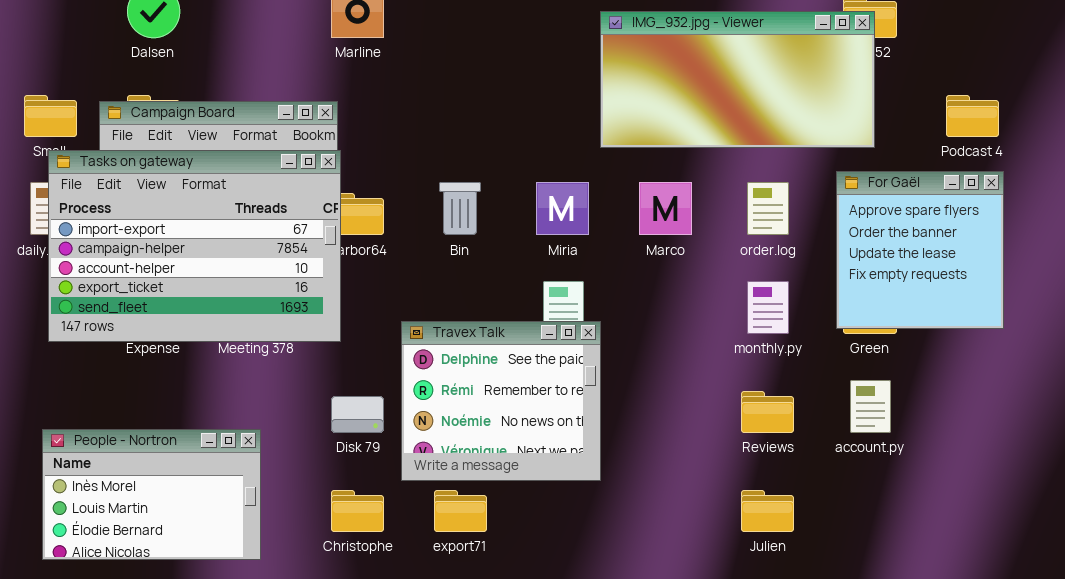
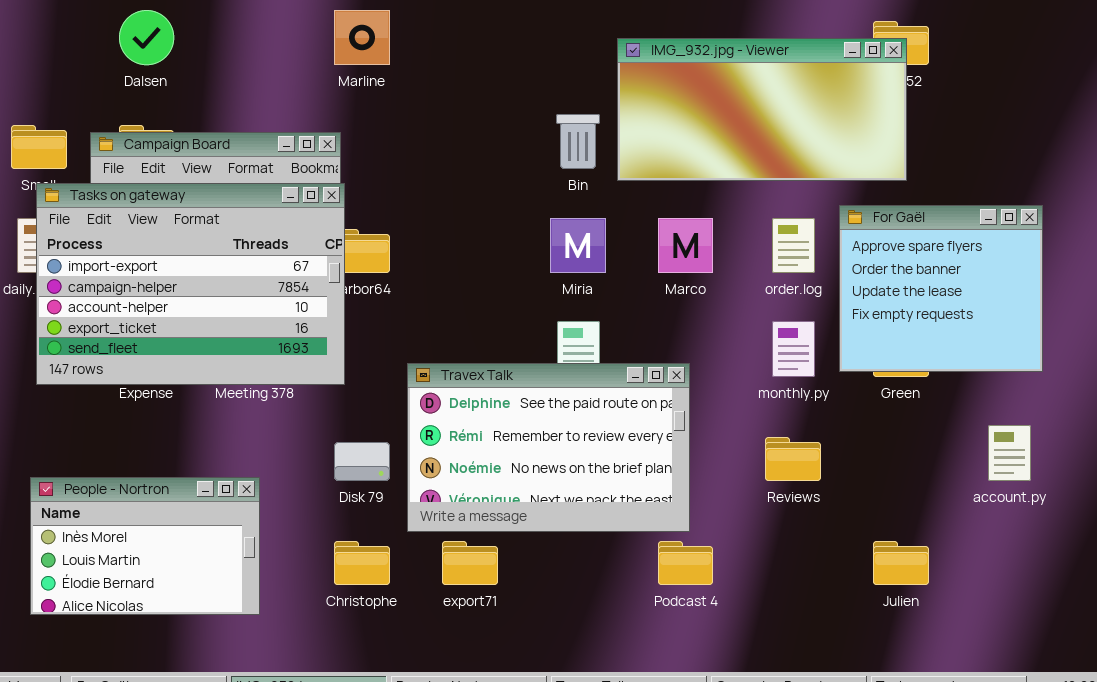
Podcast 4: [946,95,999,137] -> [658,541,713,585], moved
For Gaël: [836,171,1004,329] -> [839,205,1043,372], resized
Bin: [439,182,481,235] -> [556,114,600,169], moved
Travex Talk: [401,321,601,481] -> [407,363,690,532], resized
account.py: [850,380,891,433] -> [988,425,1031,481], moved
Julien: [741,490,794,532] -> [873,541,929,585], moved

